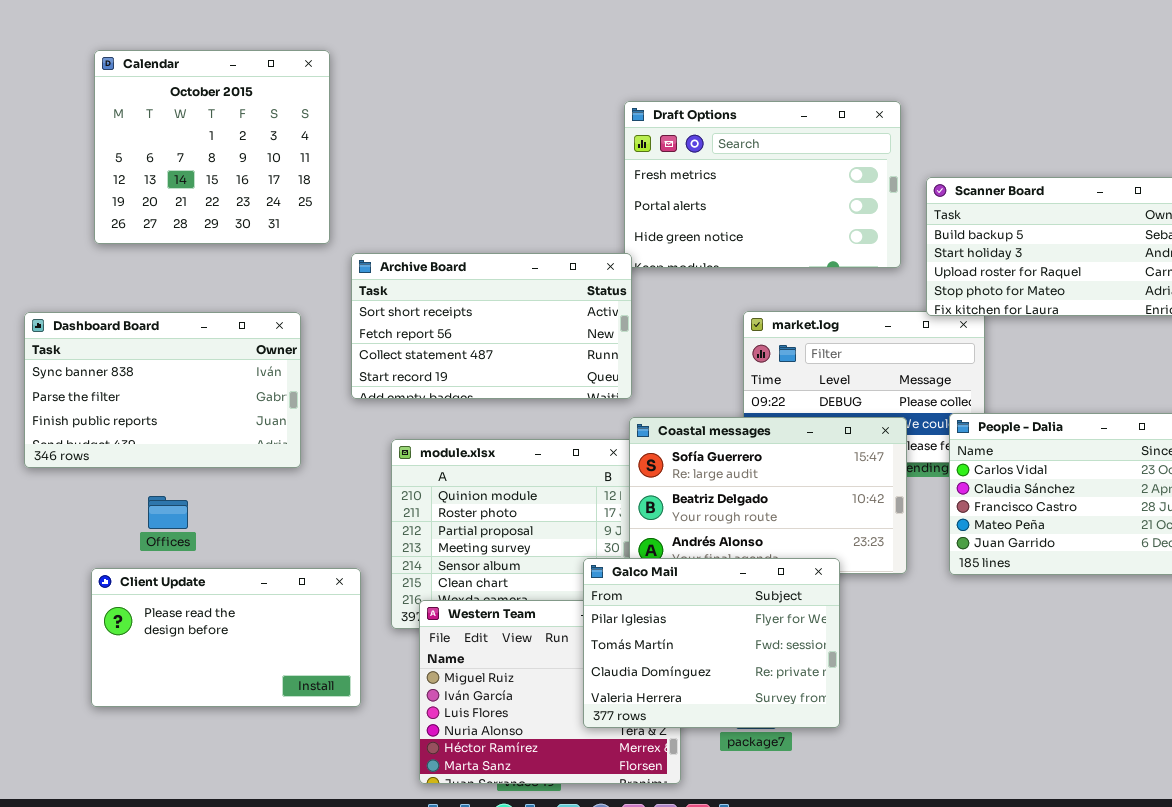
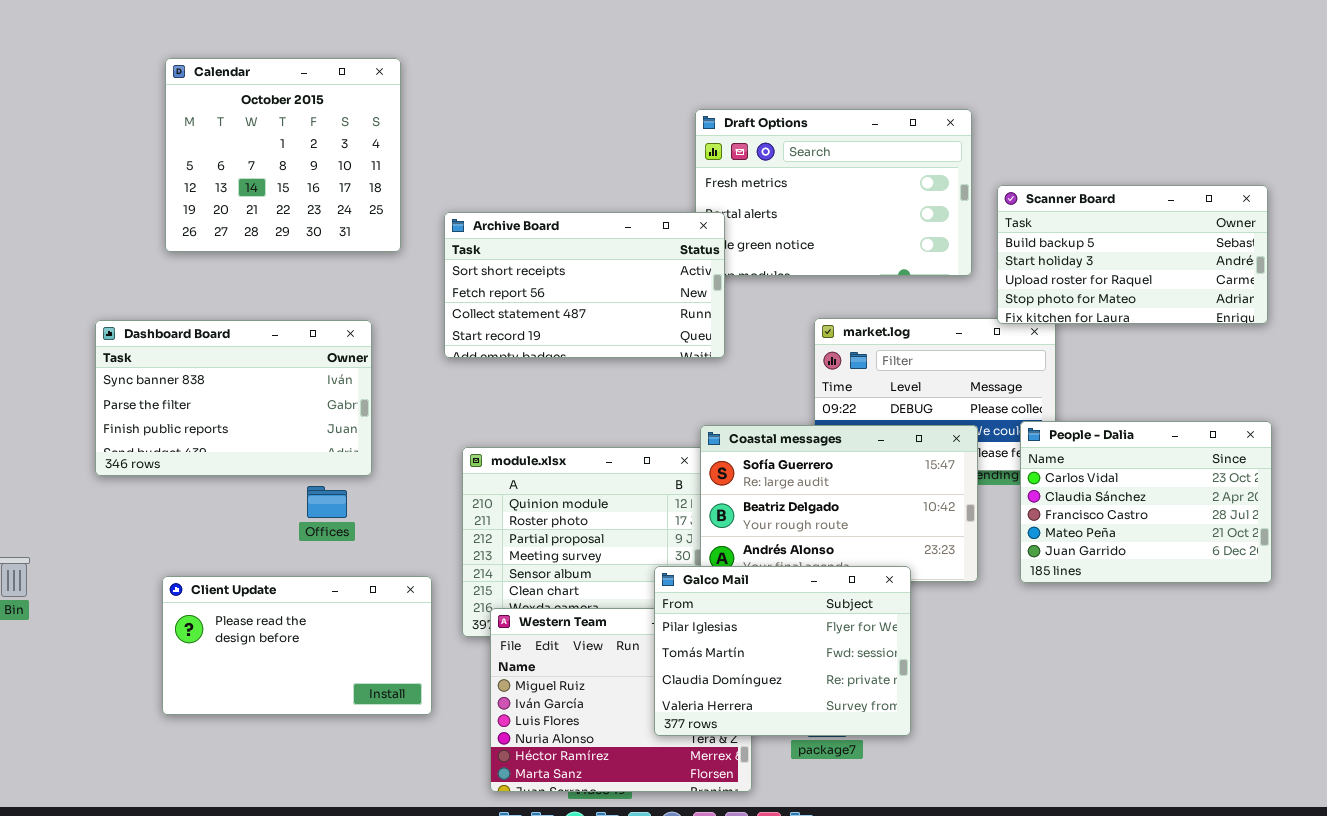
Archive Board: [351,253,632,399] -> [444,212,725,358], moved
Offices: [148,496,188,529] -> [307,486,347,518], moved

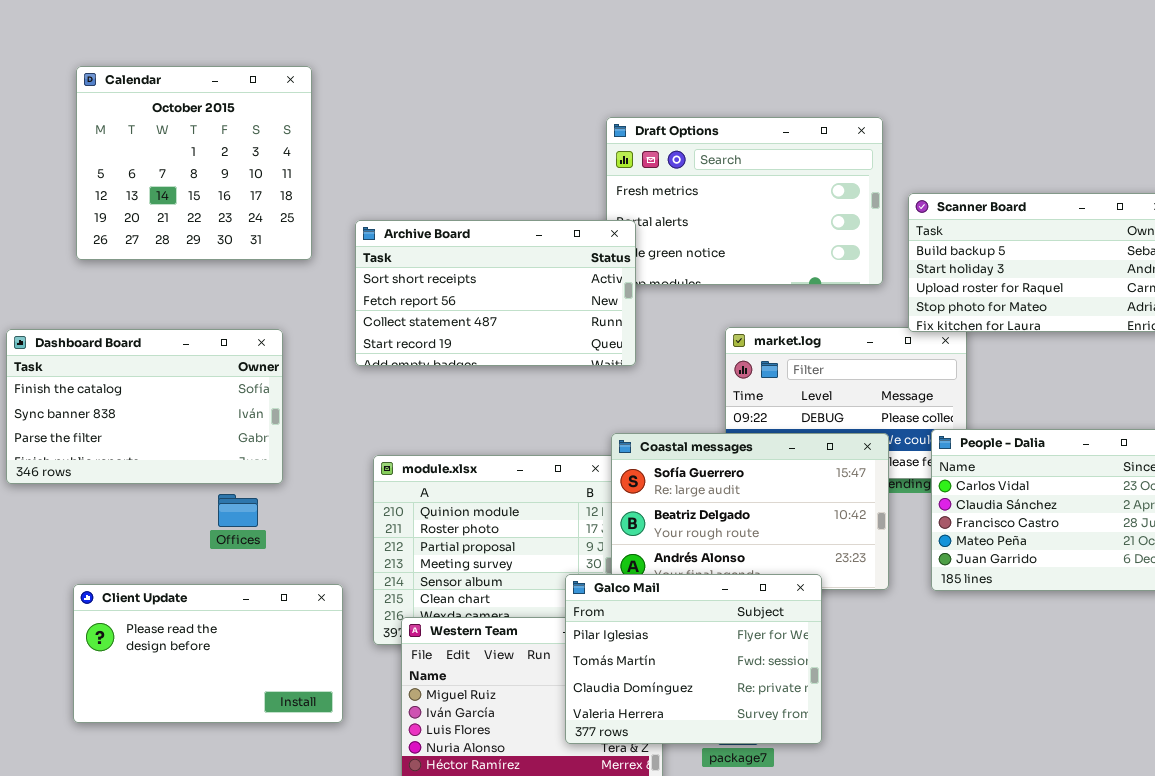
Dashboard Board: [95,320,372,476] -> [6,329,283,484], scrolled up 1 row

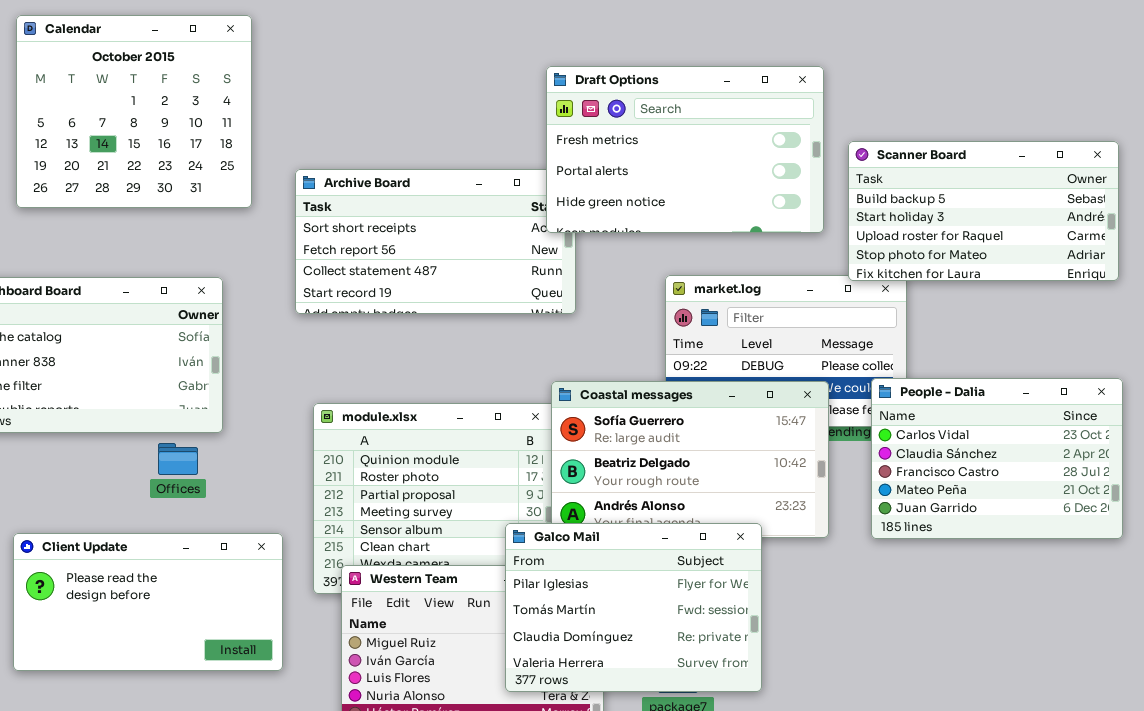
Draft Options: [606,117,883,285] -> [546,66,824,233], raised

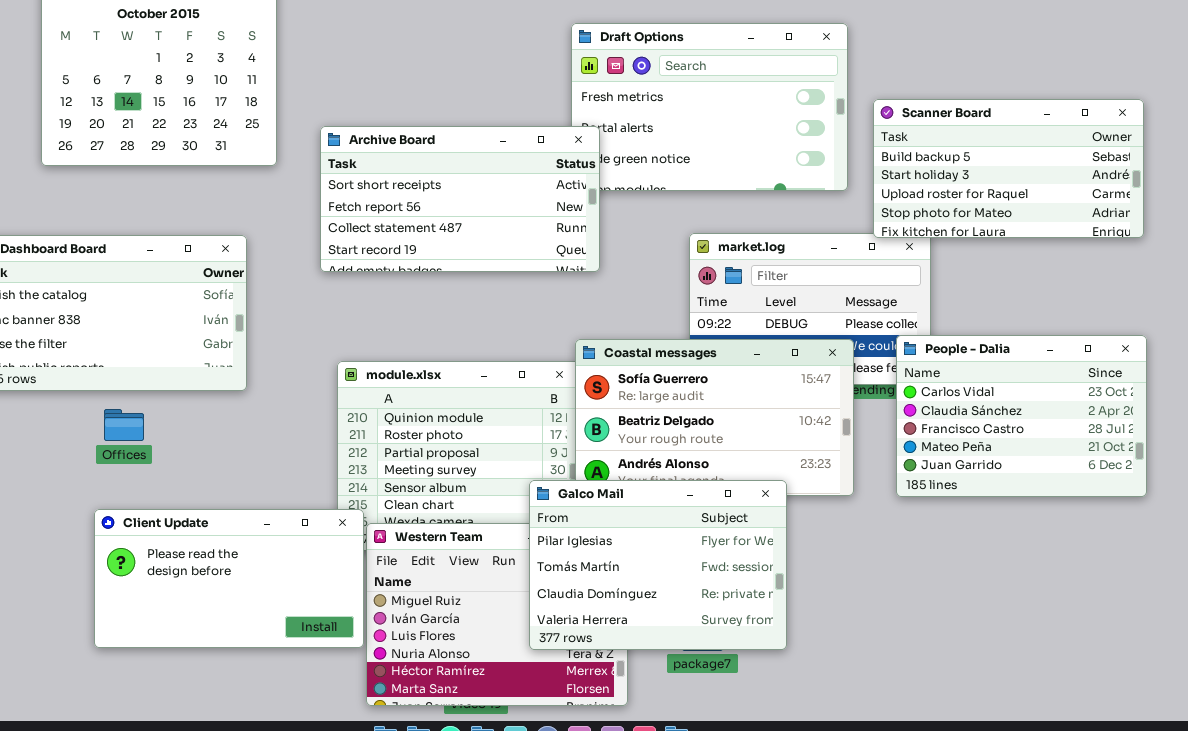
Archive Board: [295,169,576,314] -> [320,126,600,272], raised
Offices: [158,443,198,475] -> [104,409,144,441], moved
Client Update: [13,533,283,671] -> [94,509,364,648], moved

